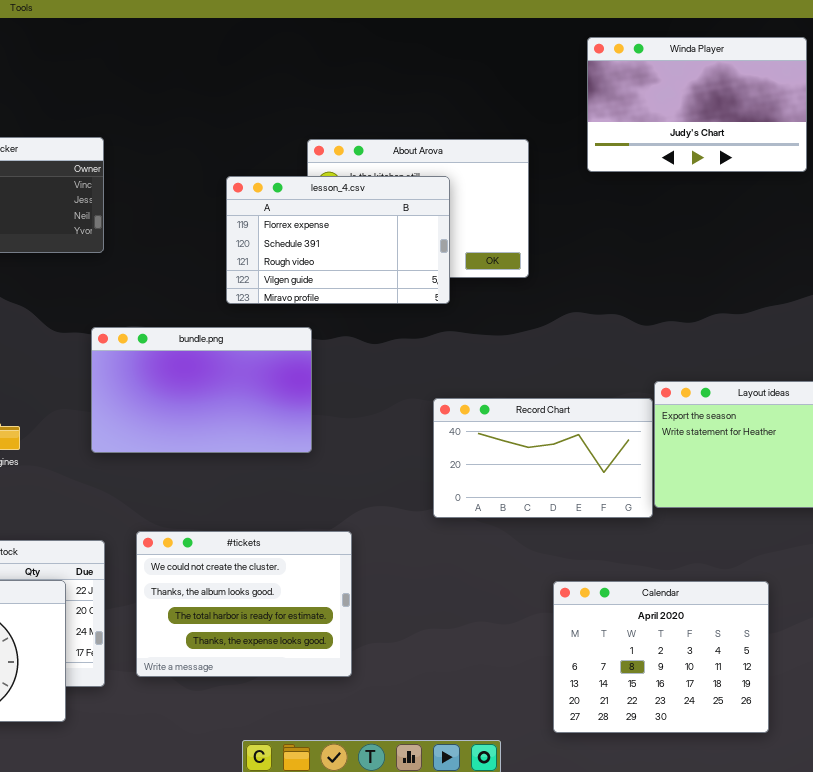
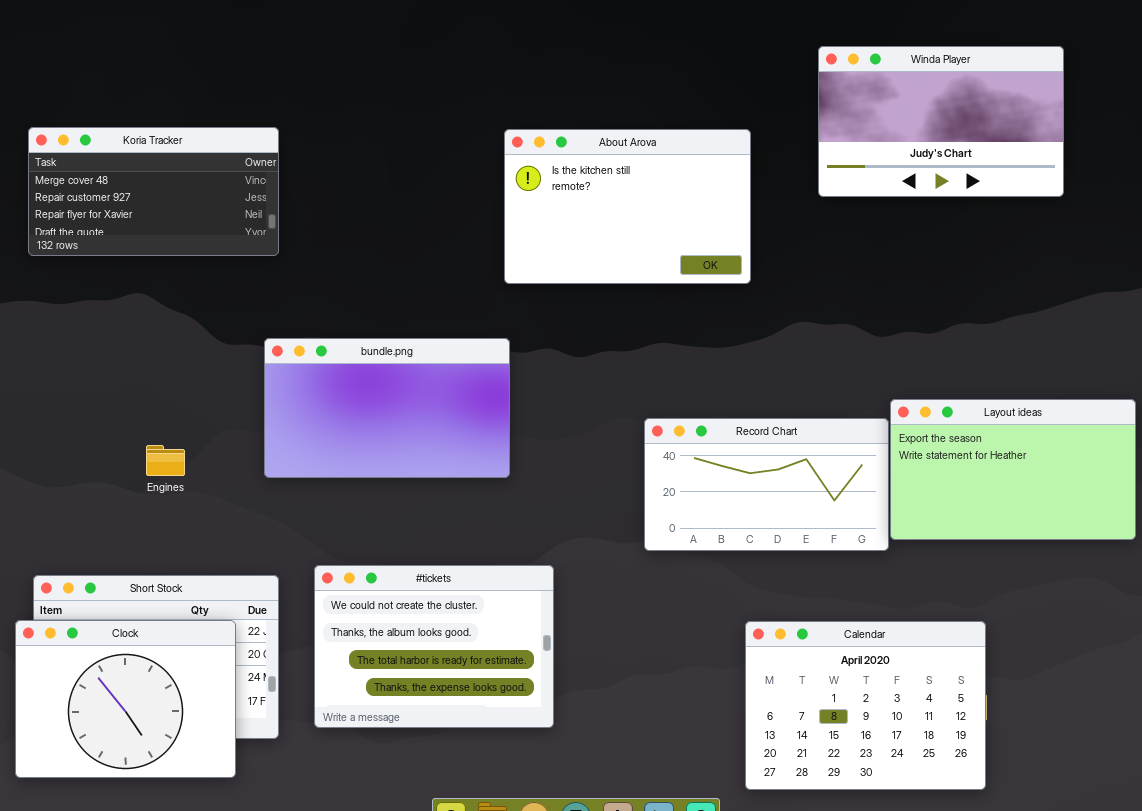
Winda Player: [587,37,807,172] -> [818,46,1064,197], moved
lesson_4.csv: [226,176,450,304] -> none, closed
Calendar: [553,581,769,733] -> [745,621,986,790], moved

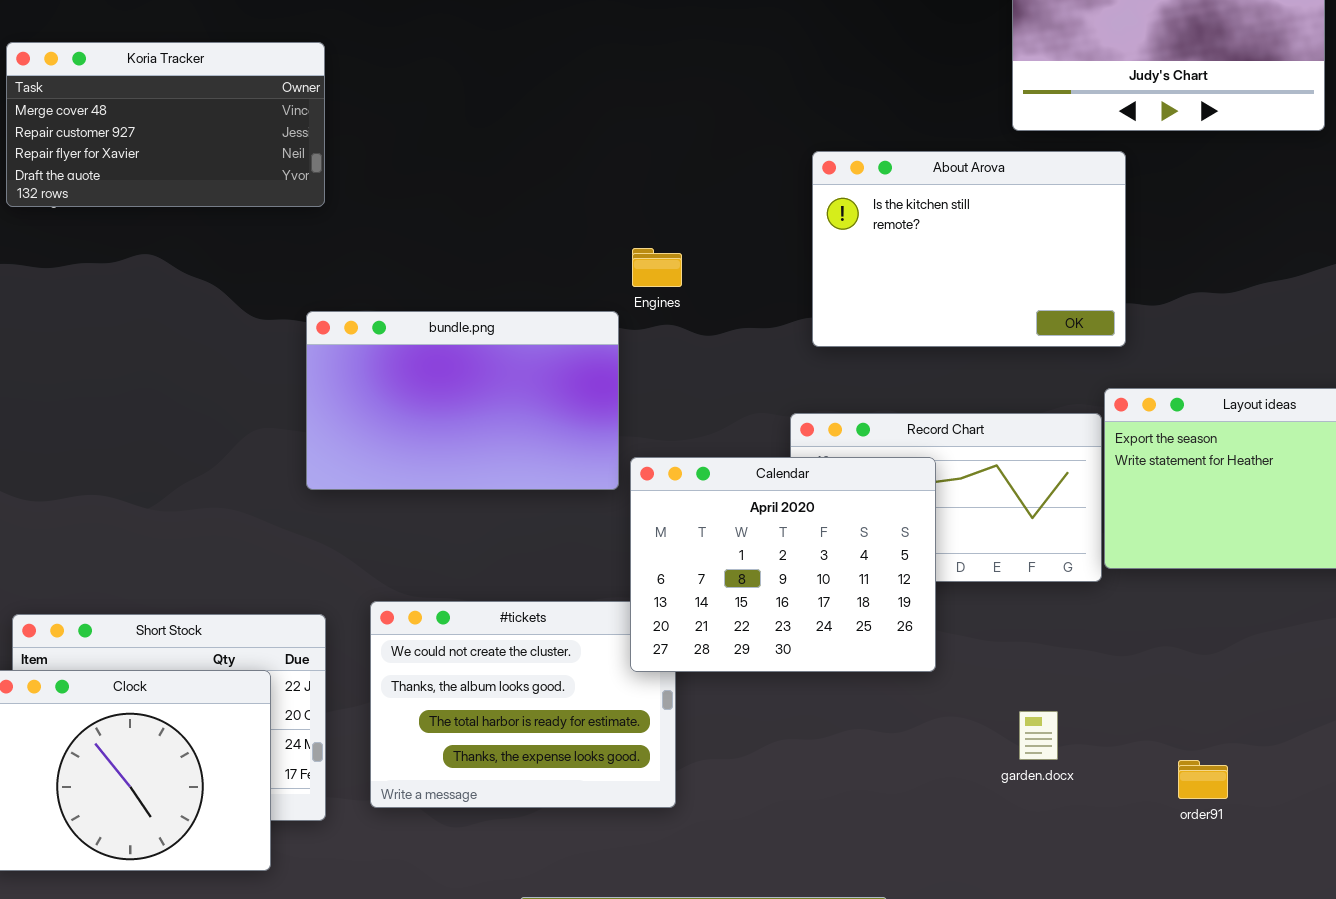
About Arova: [504,129,751,284] -> [812,151,1126,347], moved
Engines: [146,445,185,476] -> [632,248,682,287], moved
Calendar: [745,621,986,790] -> [630,457,936,672], moved

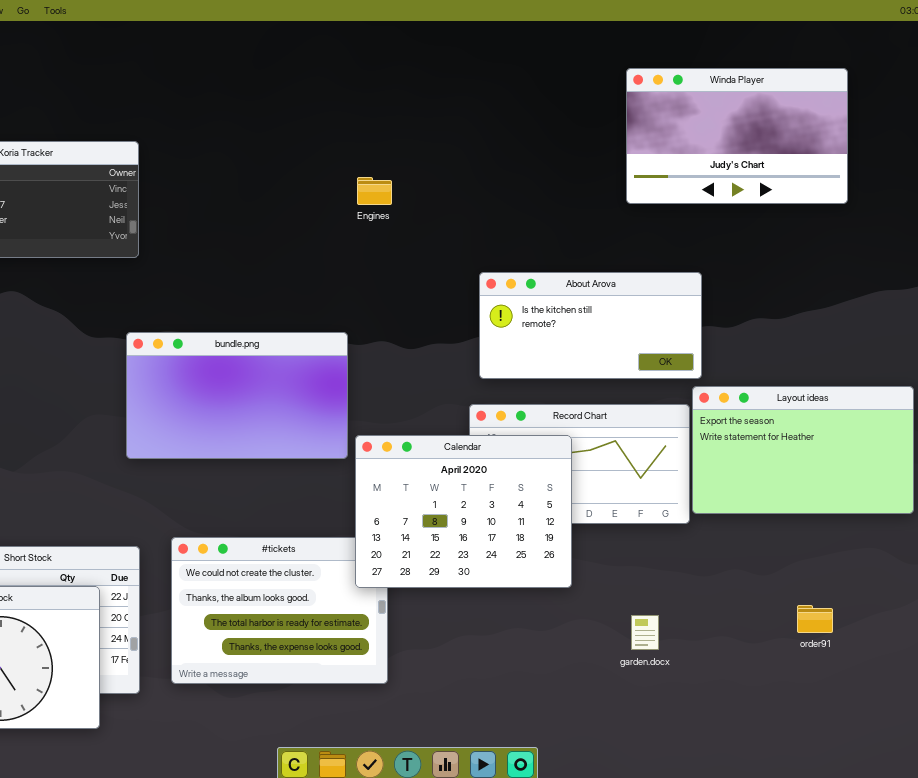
About Arova: [812,151,1126,347] -> [479,272,702,379], moved, resized
Engines: [632,248,682,287] -> [357,177,392,205], moved
order91: [1178,760,1228,799] -> [797,605,833,633], moved

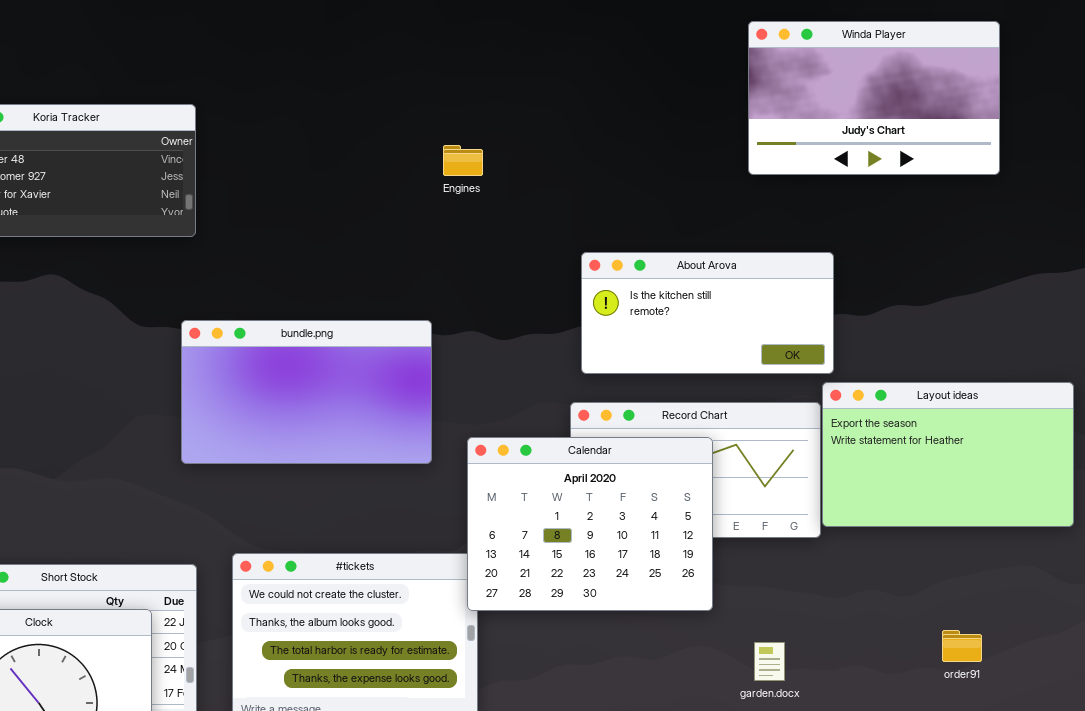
Calendar: [355,435,572,588] -> [467,437,713,611], moved

